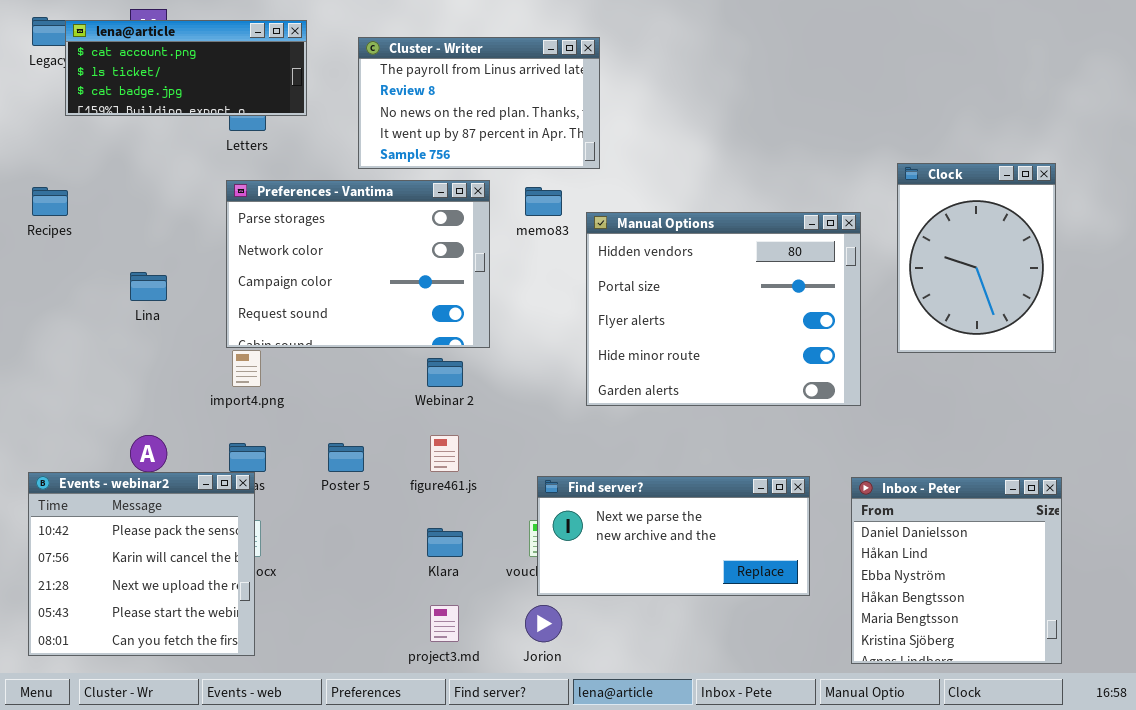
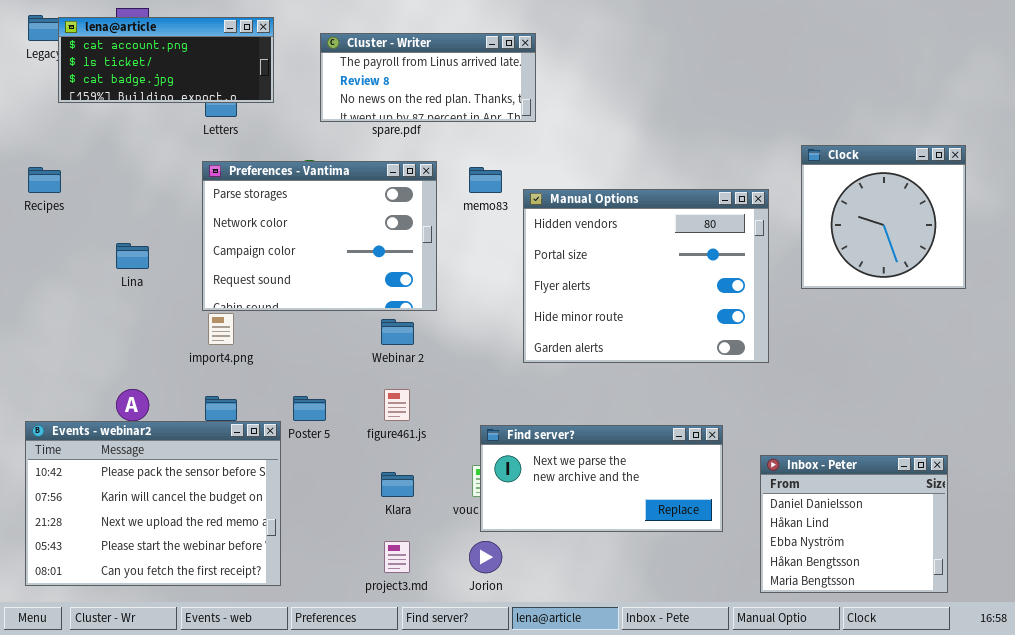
Cluster - Writer: [358,37,600,169] -> [320,33,536,122], resized
Clock: [897,163,1056,353] -> [801,145,966,289], resized
Events - webinar2: [28,472,255,656] -> [25,421,281,586], resized
Inbox - Peter: [851,477,1062,664] -> [760,455,948,593], resized

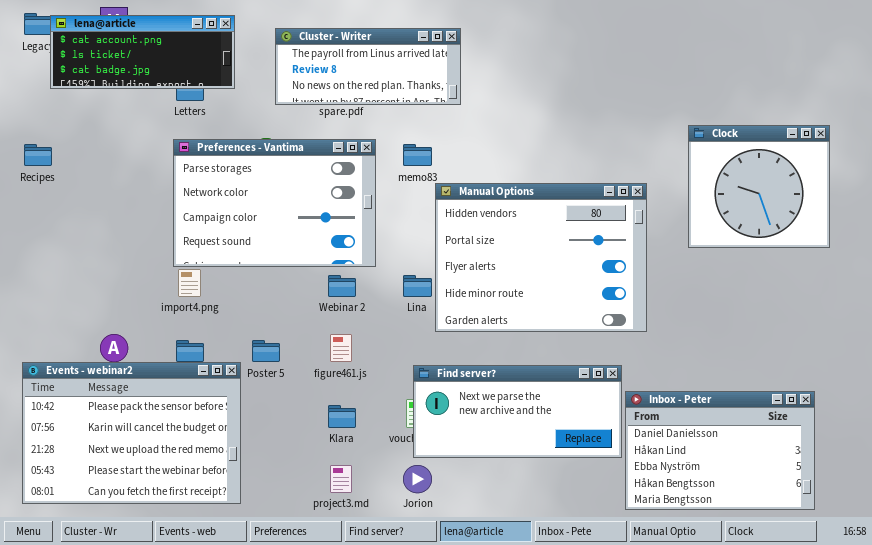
Manual Options: [523,189,769,363] -> [435,183,647,332], moved
Lina: [116,243,149,269] -> [403,275,432,297], moved
Inbox - Peter: [760,455,948,593] -> [625,391,815,510], resized

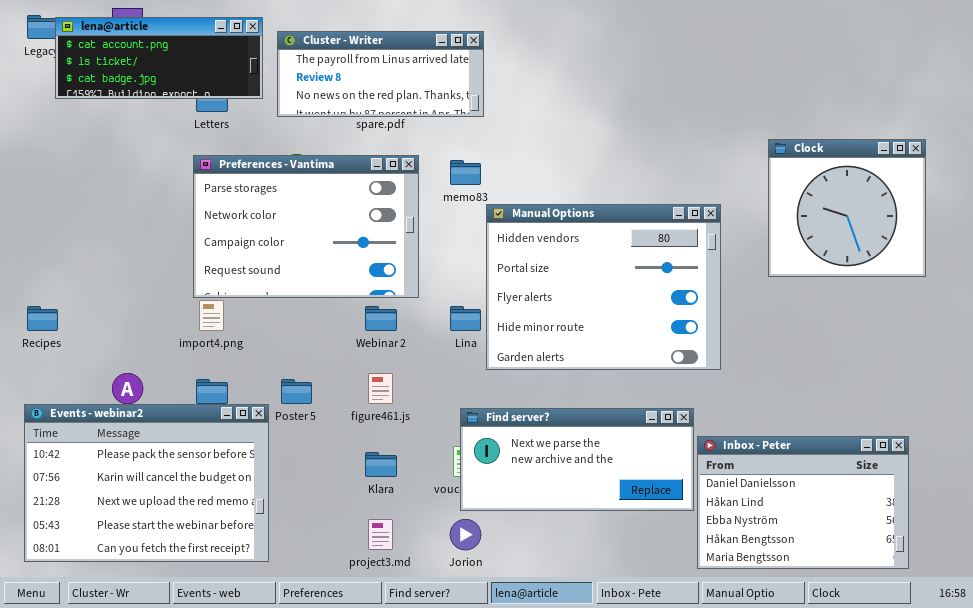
Cluster - Writer: [275,28,461,105] -> [277,31,484,117], moved
Recipes: [24,144,52,166] -> [27,306,58,331], moved

